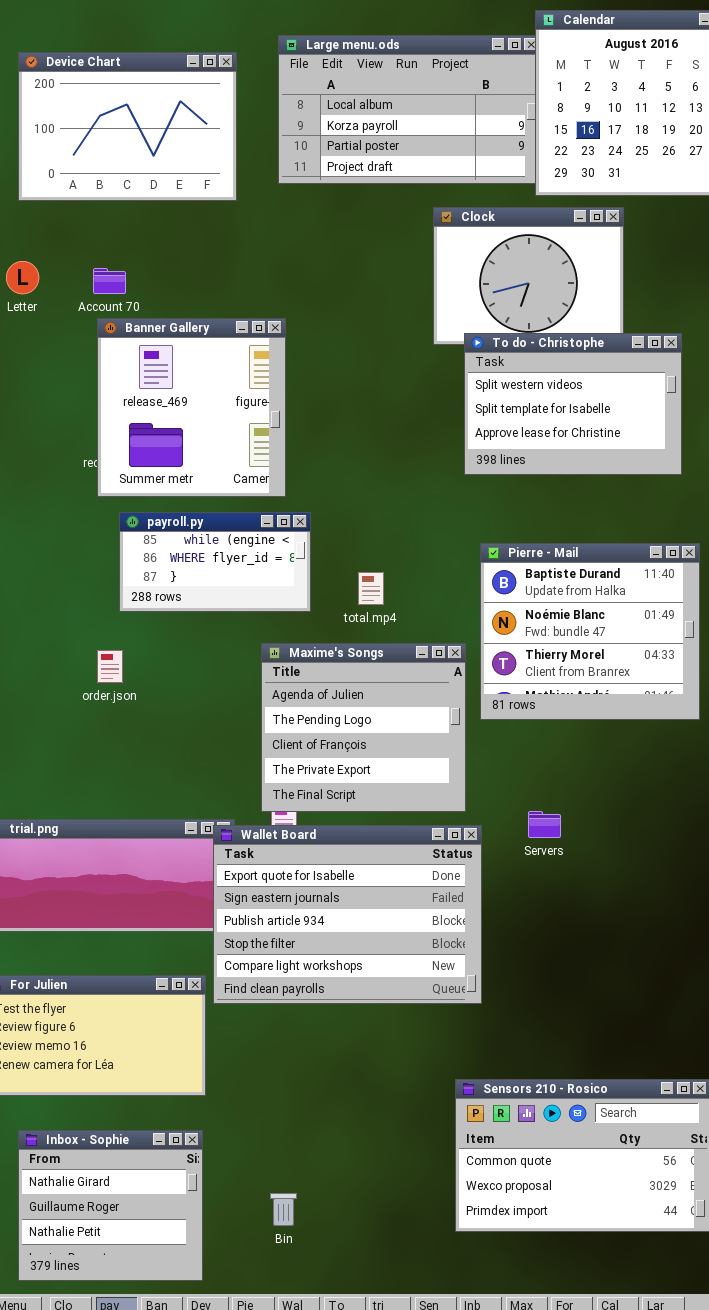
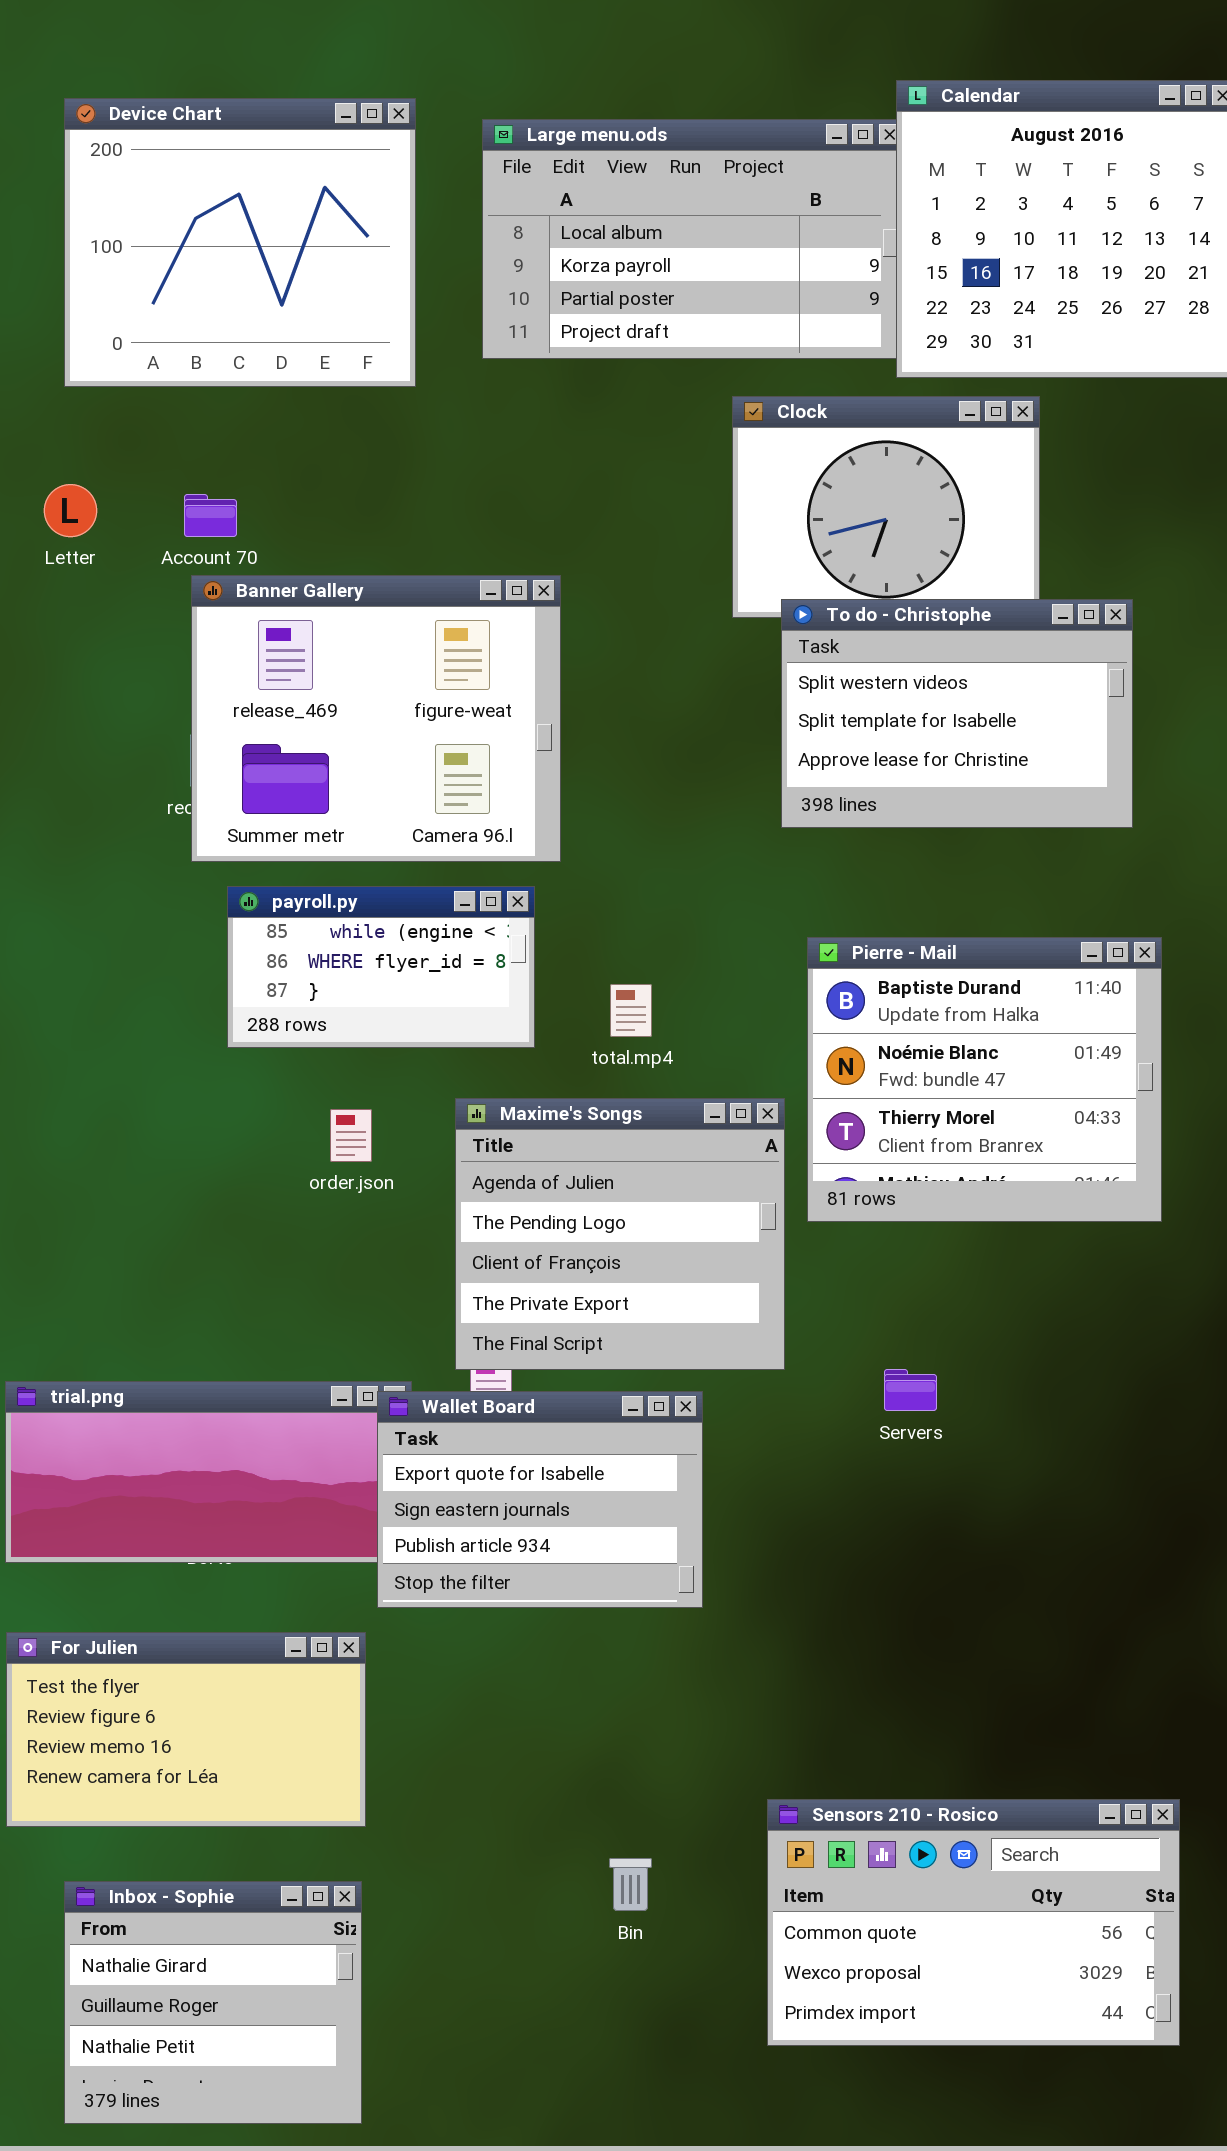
Device Chart: [18,52,237,201] -> [64,98,416,387], resized
Banner Gallery: [97,318,286,497] -> [191,575,561,862], resized
order.json: [97,650,123,683] -> [330,1109,372,1162], moved
Wallet Board: [213,825,482,1004] -> [377,1391,703,1608], resized
Bin: [270,1193,297,1226] -> [609,1858,652,1911], moved

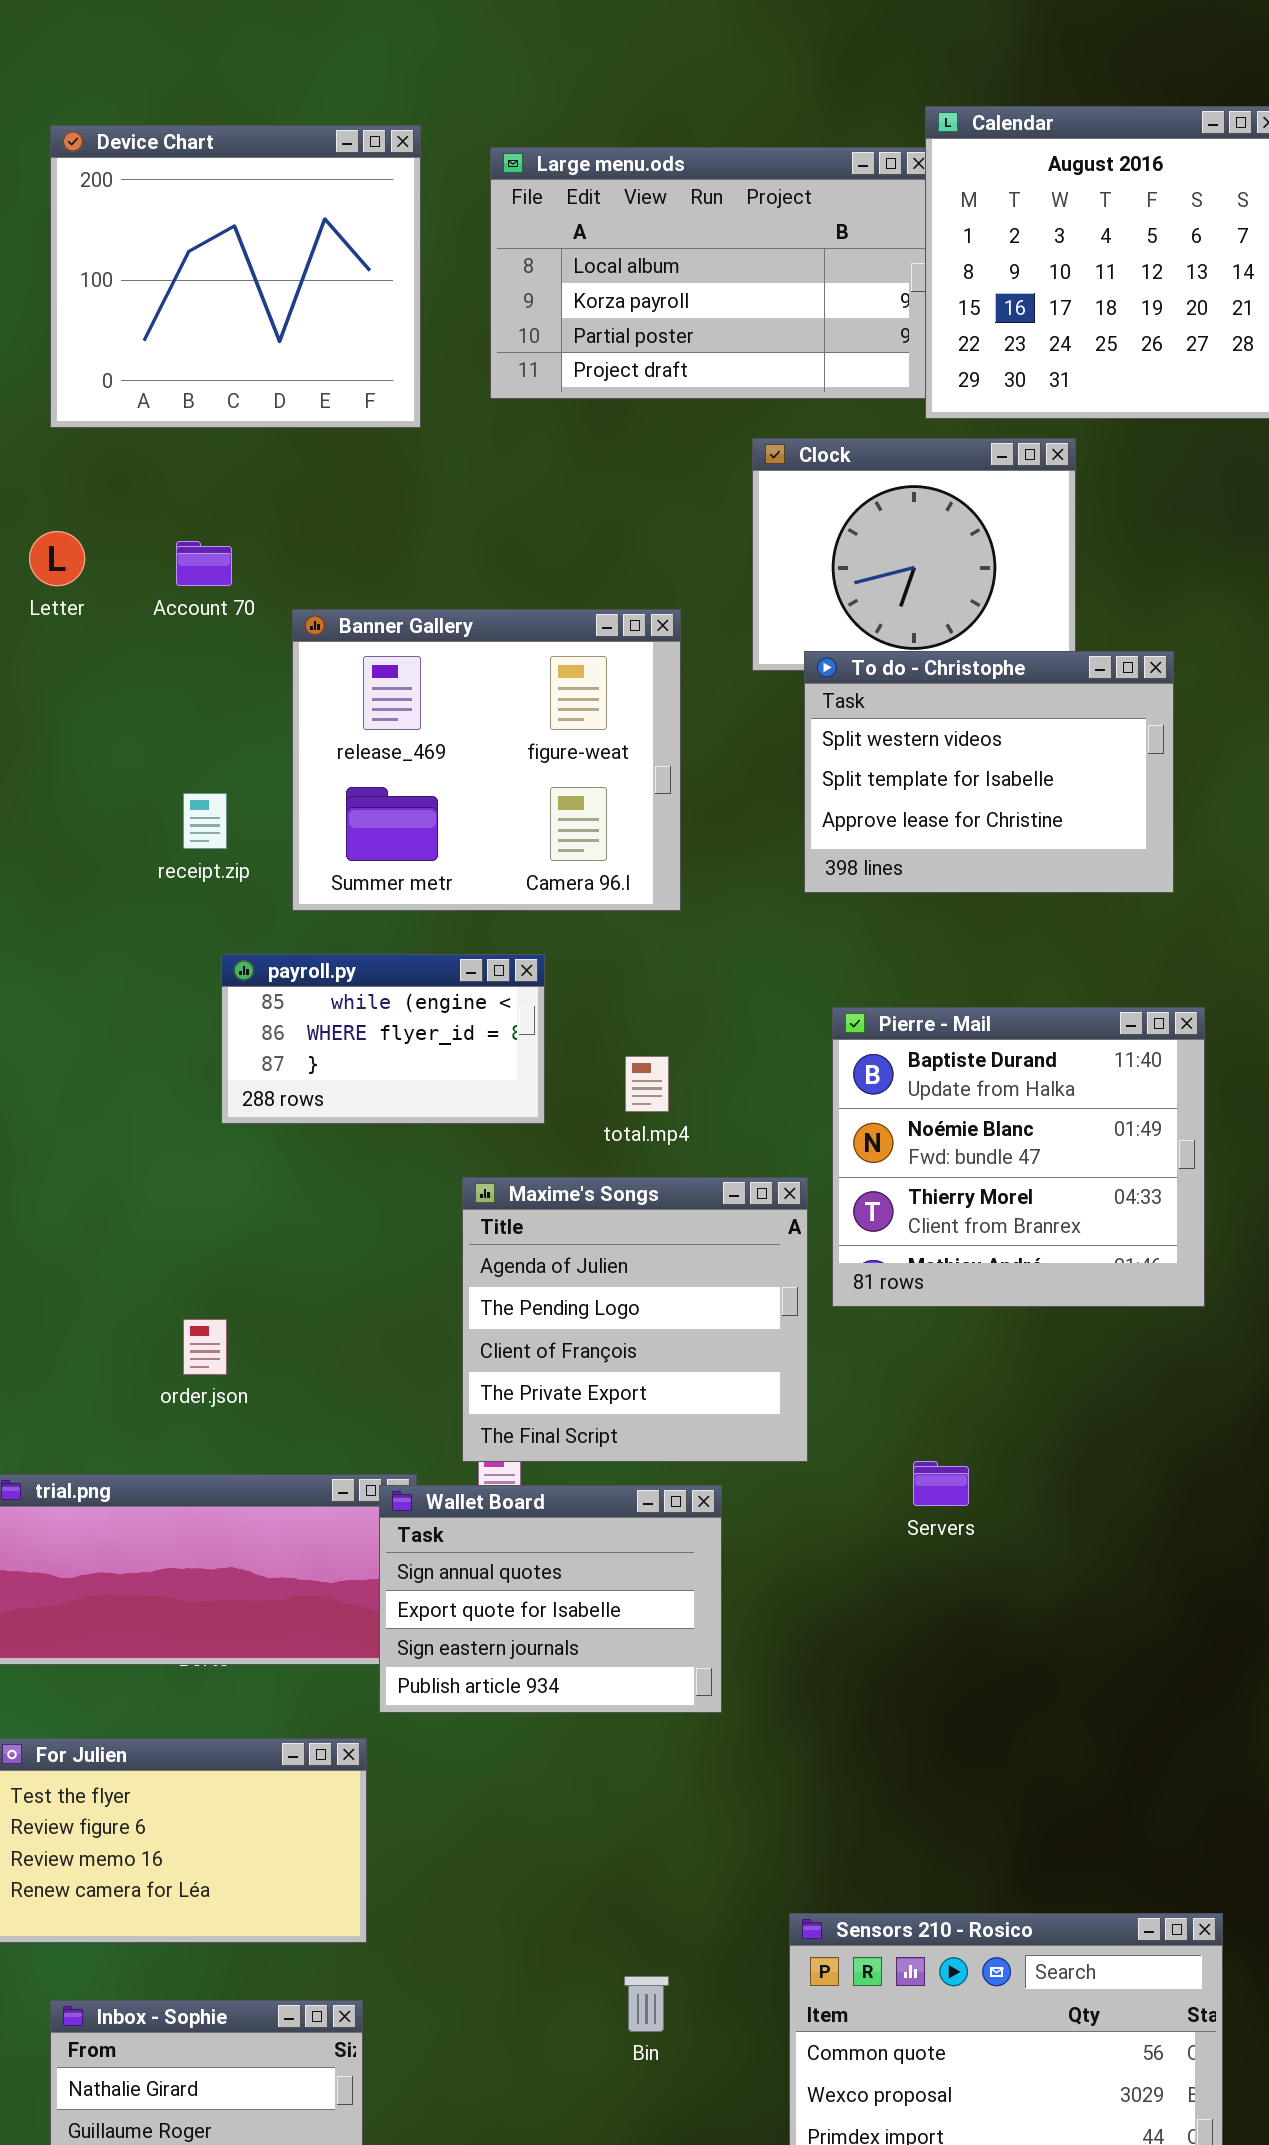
Banner Gallery: [191,575,561,862] -> [292,609,681,911], moved
order.json: [330,1109,372,1162] -> [183,1319,227,1375], moved
Wallet Board: [377,1391,703,1608] -> [379,1485,722,1713], scrolled up 1 row

